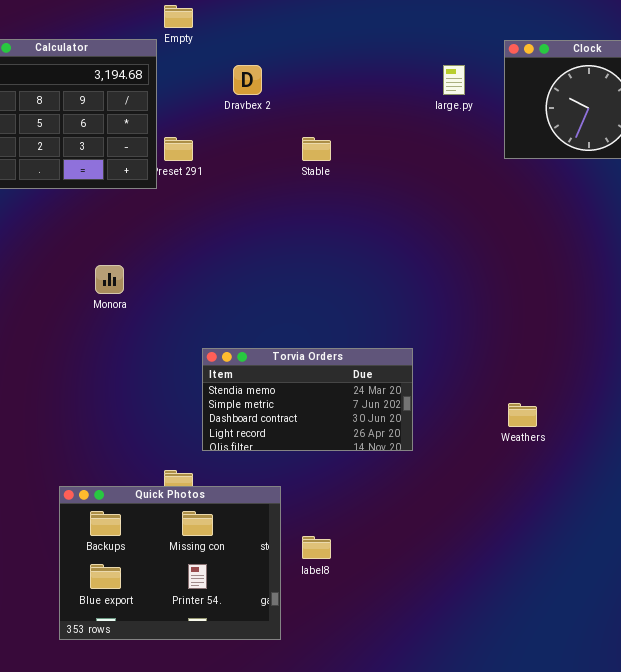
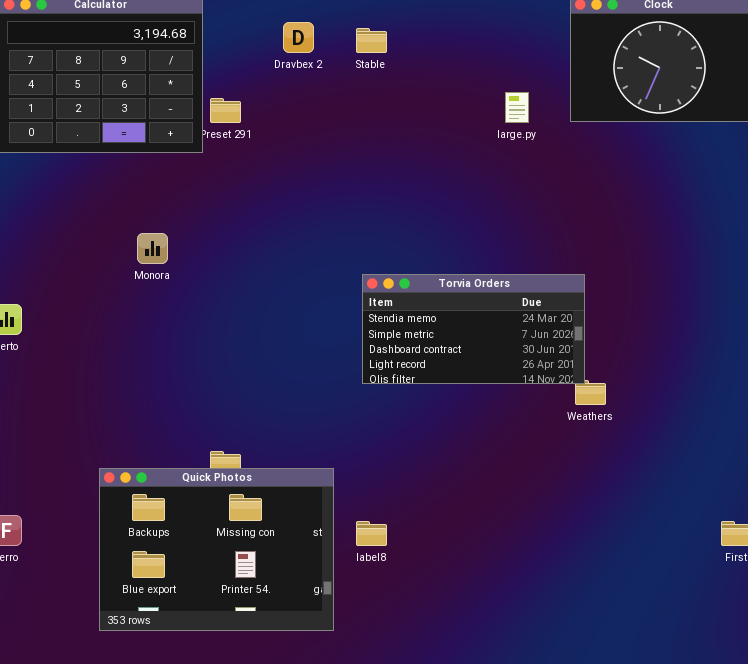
large.py: [443,65,465,95] -> [505,92,529,123], moved
Stable: [302,137,331,161] -> [356,28,387,53], moved
Torvia Orders: [202,348,413,451] -> [362,274,585,384], moved

